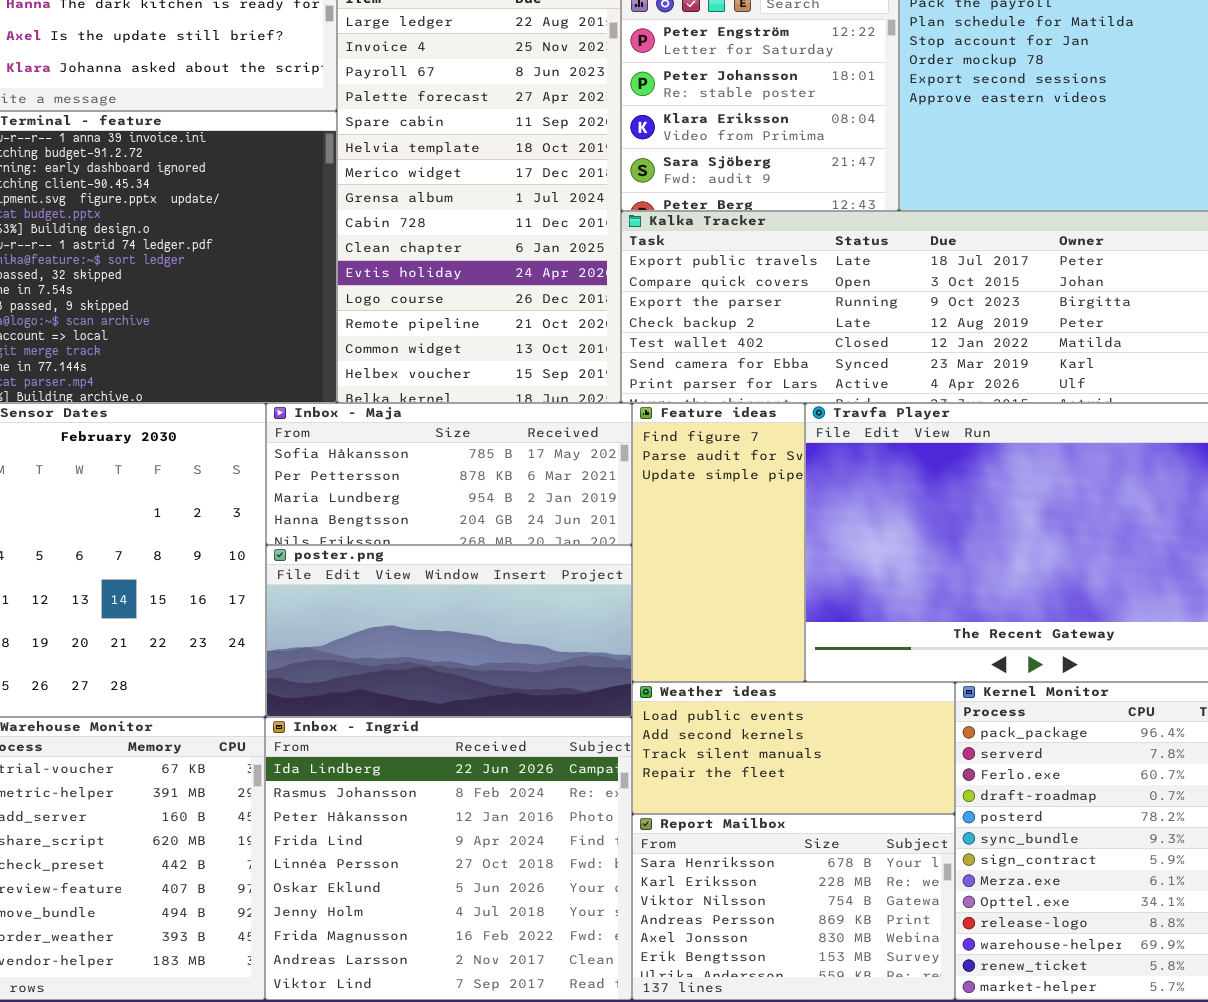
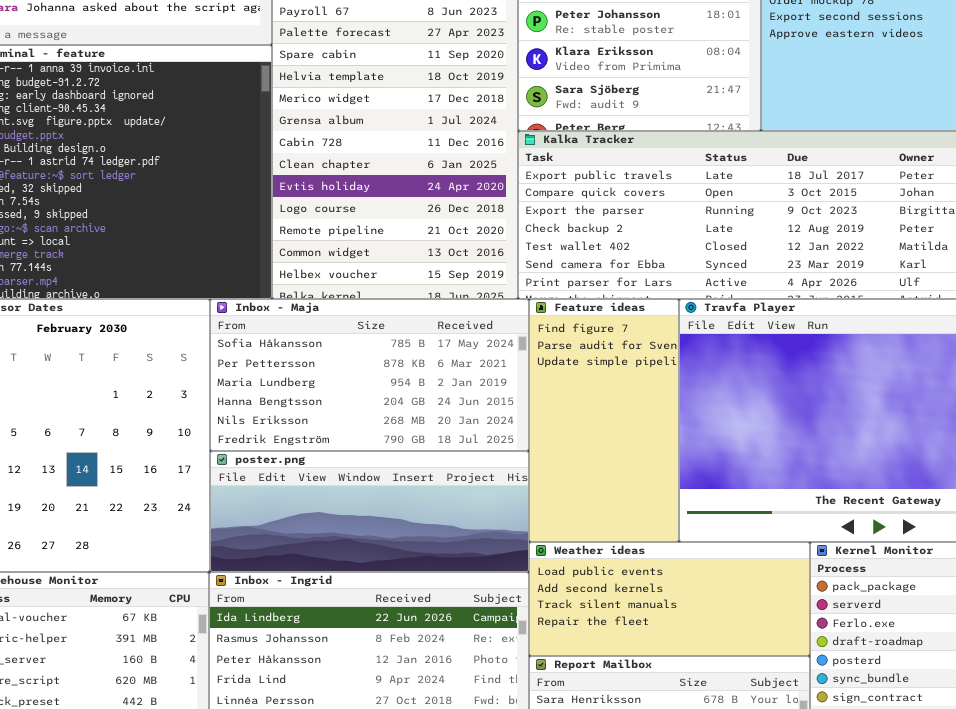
Inbox - Maja: [266,403,632,545] -> [210,299,529,451], resized
poster.png: [266,545,632,717] -> [210,451,529,572], resized

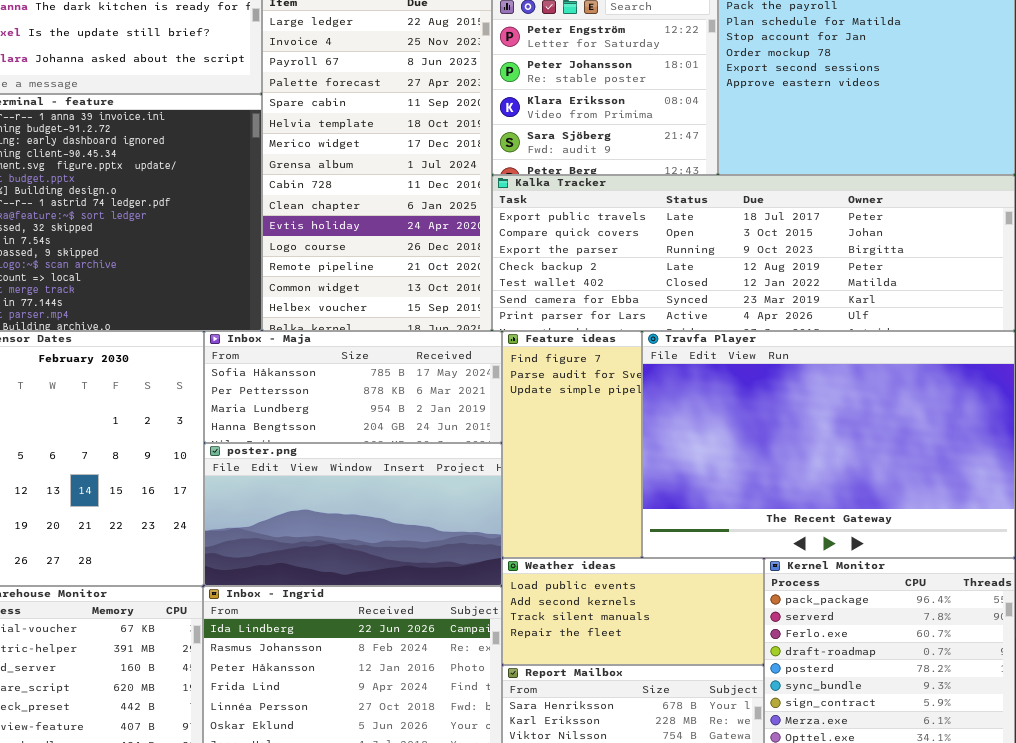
Inbox - Maja: [210,299,529,451] -> [204,331,502,443], resized
poster.png: [210,451,529,572] -> [204,443,502,586], resized

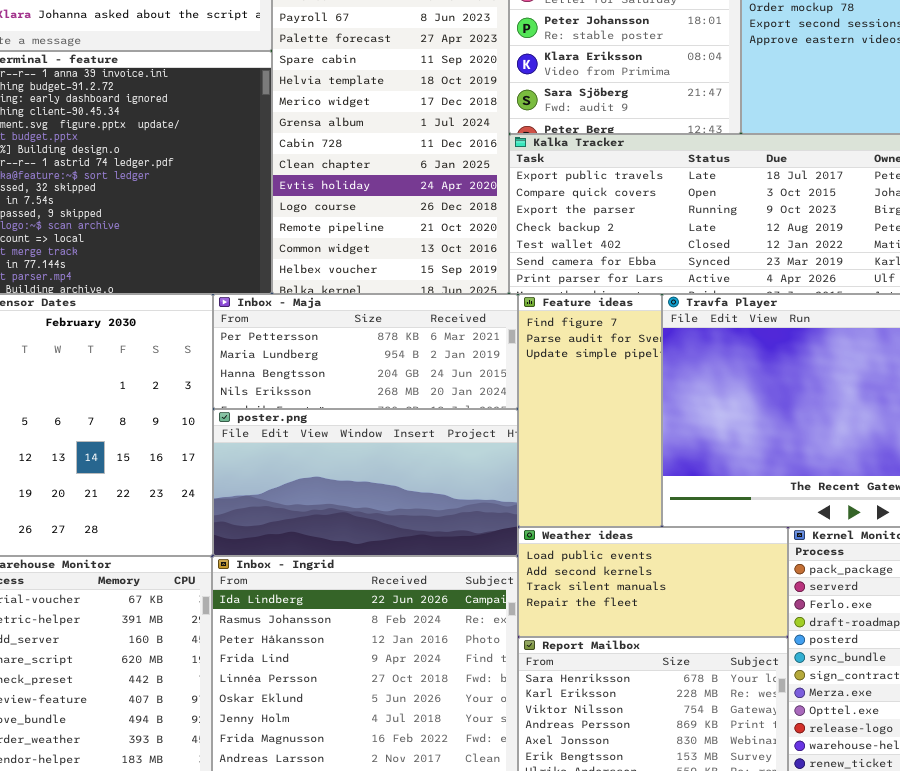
Inbox - Maja: [204,331,502,443] -> [213,294,518,409], scrolled down 1 row

